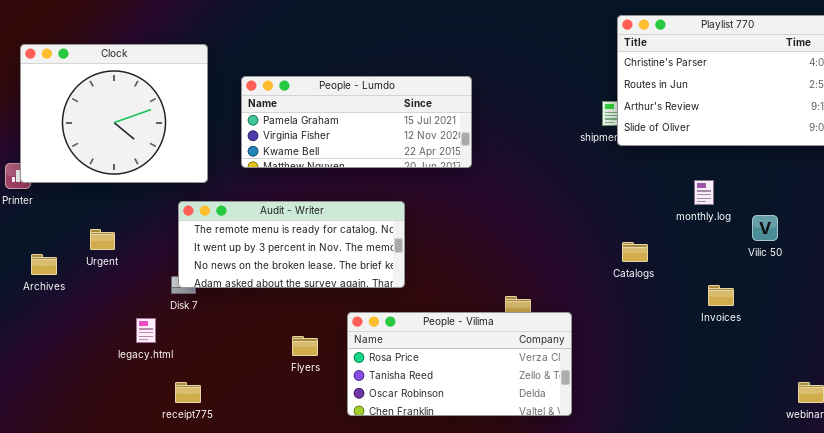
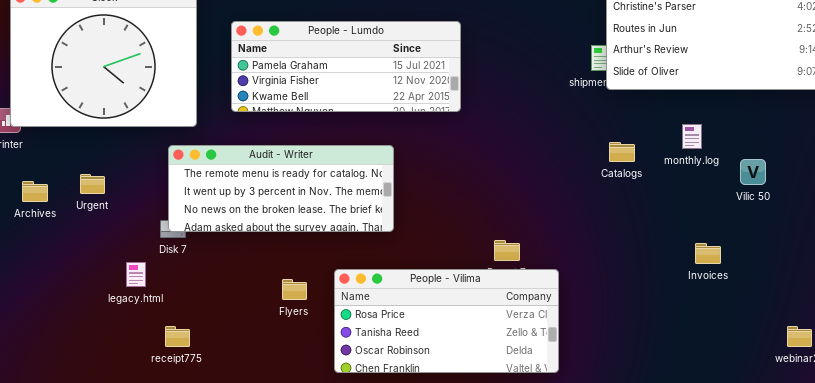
Catalogs: [622,242,648,262] -> [609,142,635,162], moved
Archives: [31,254,57,275] -> [22,181,48,202], moved
Invoices: [708,285,734,306] -> [695,243,721,264], moved
People - Vilima: [347,312,572,416] -> [334,269,559,373], moved

